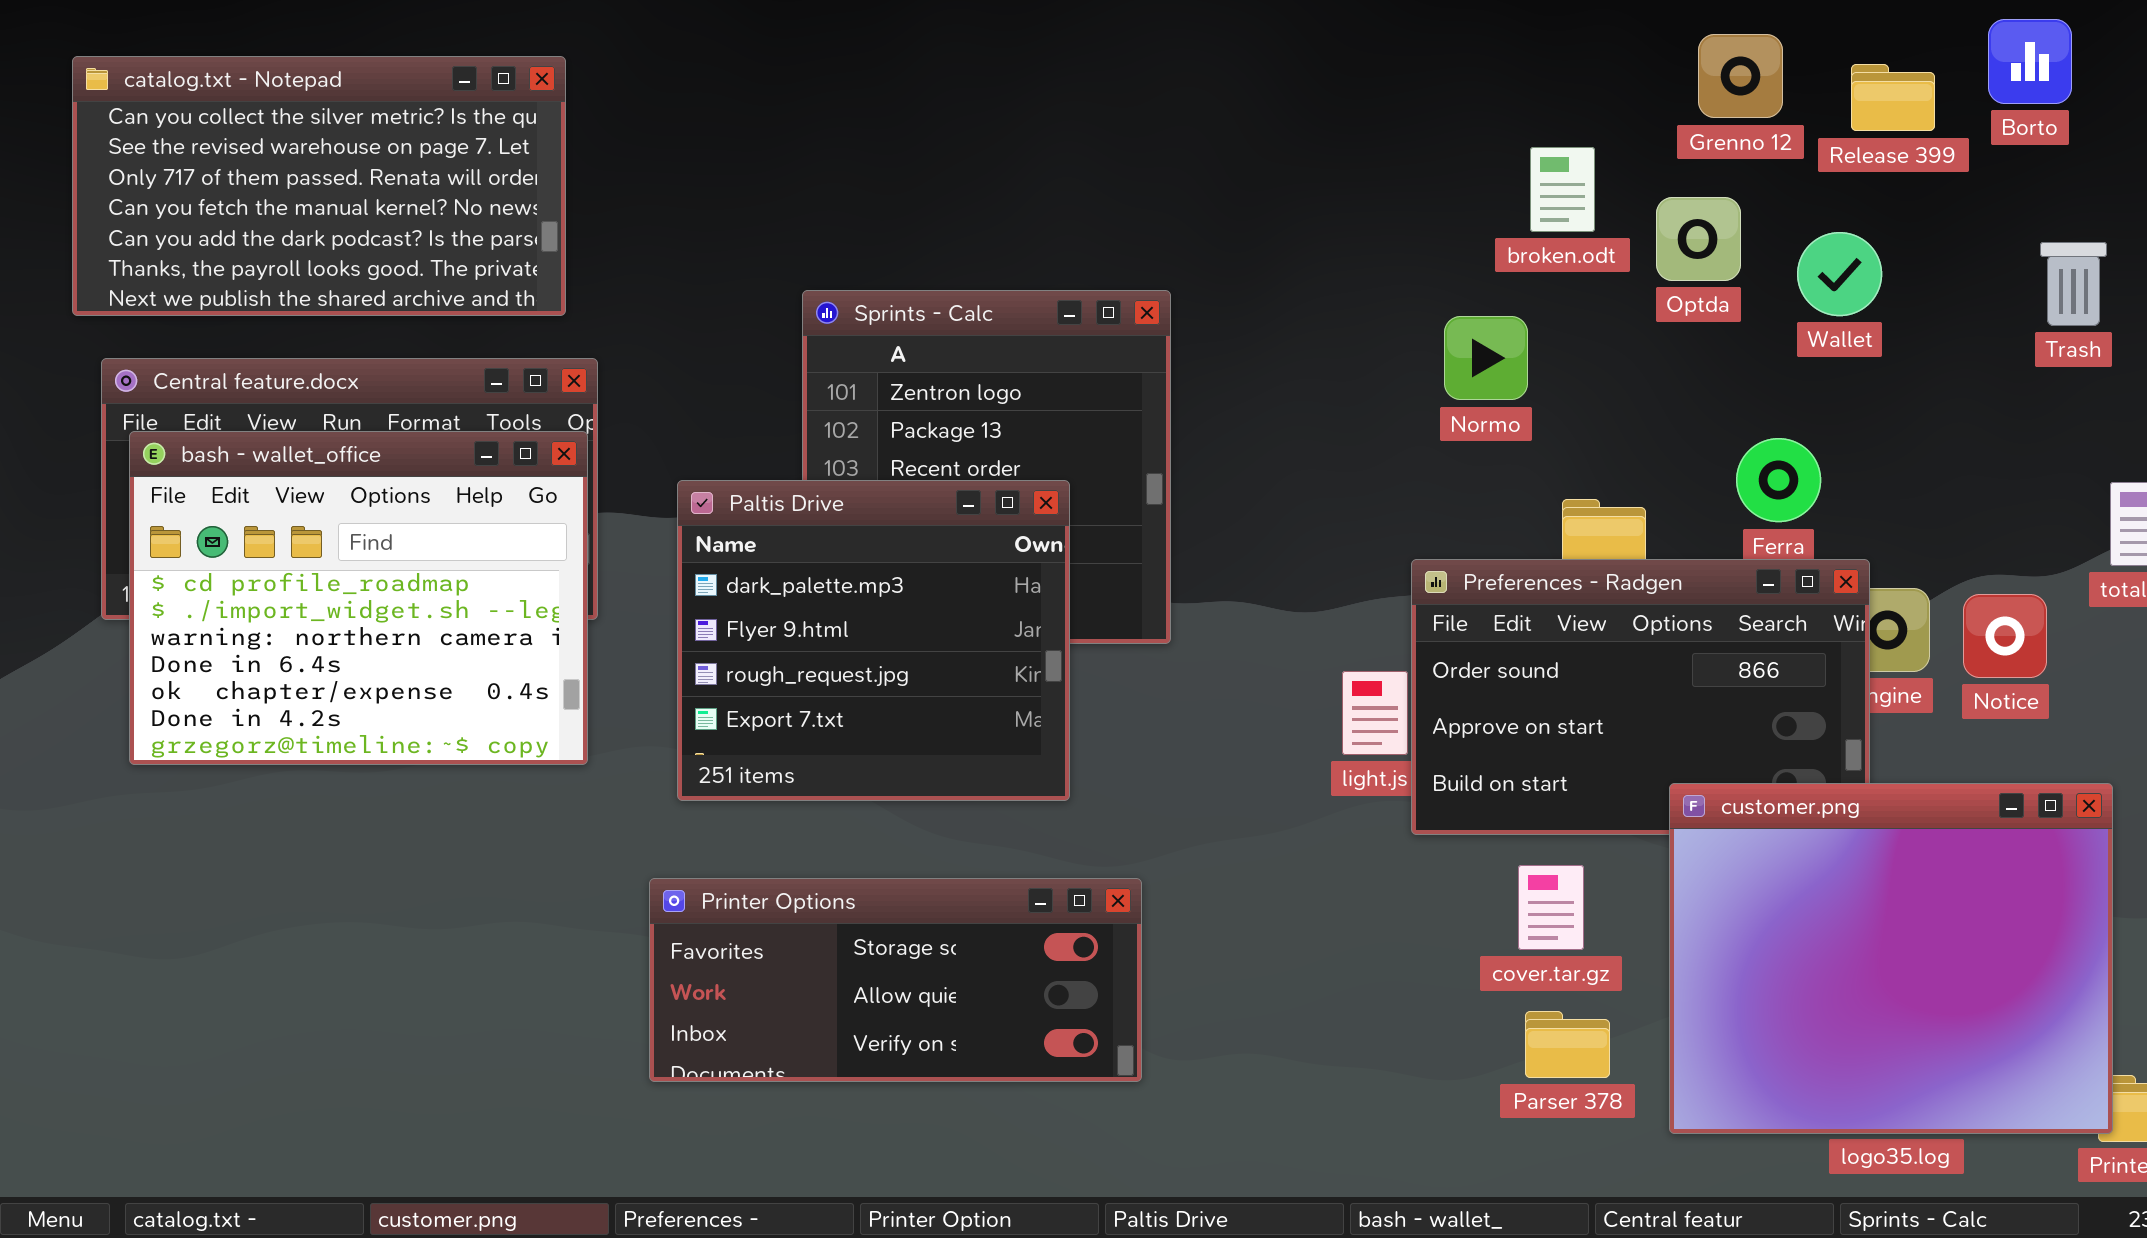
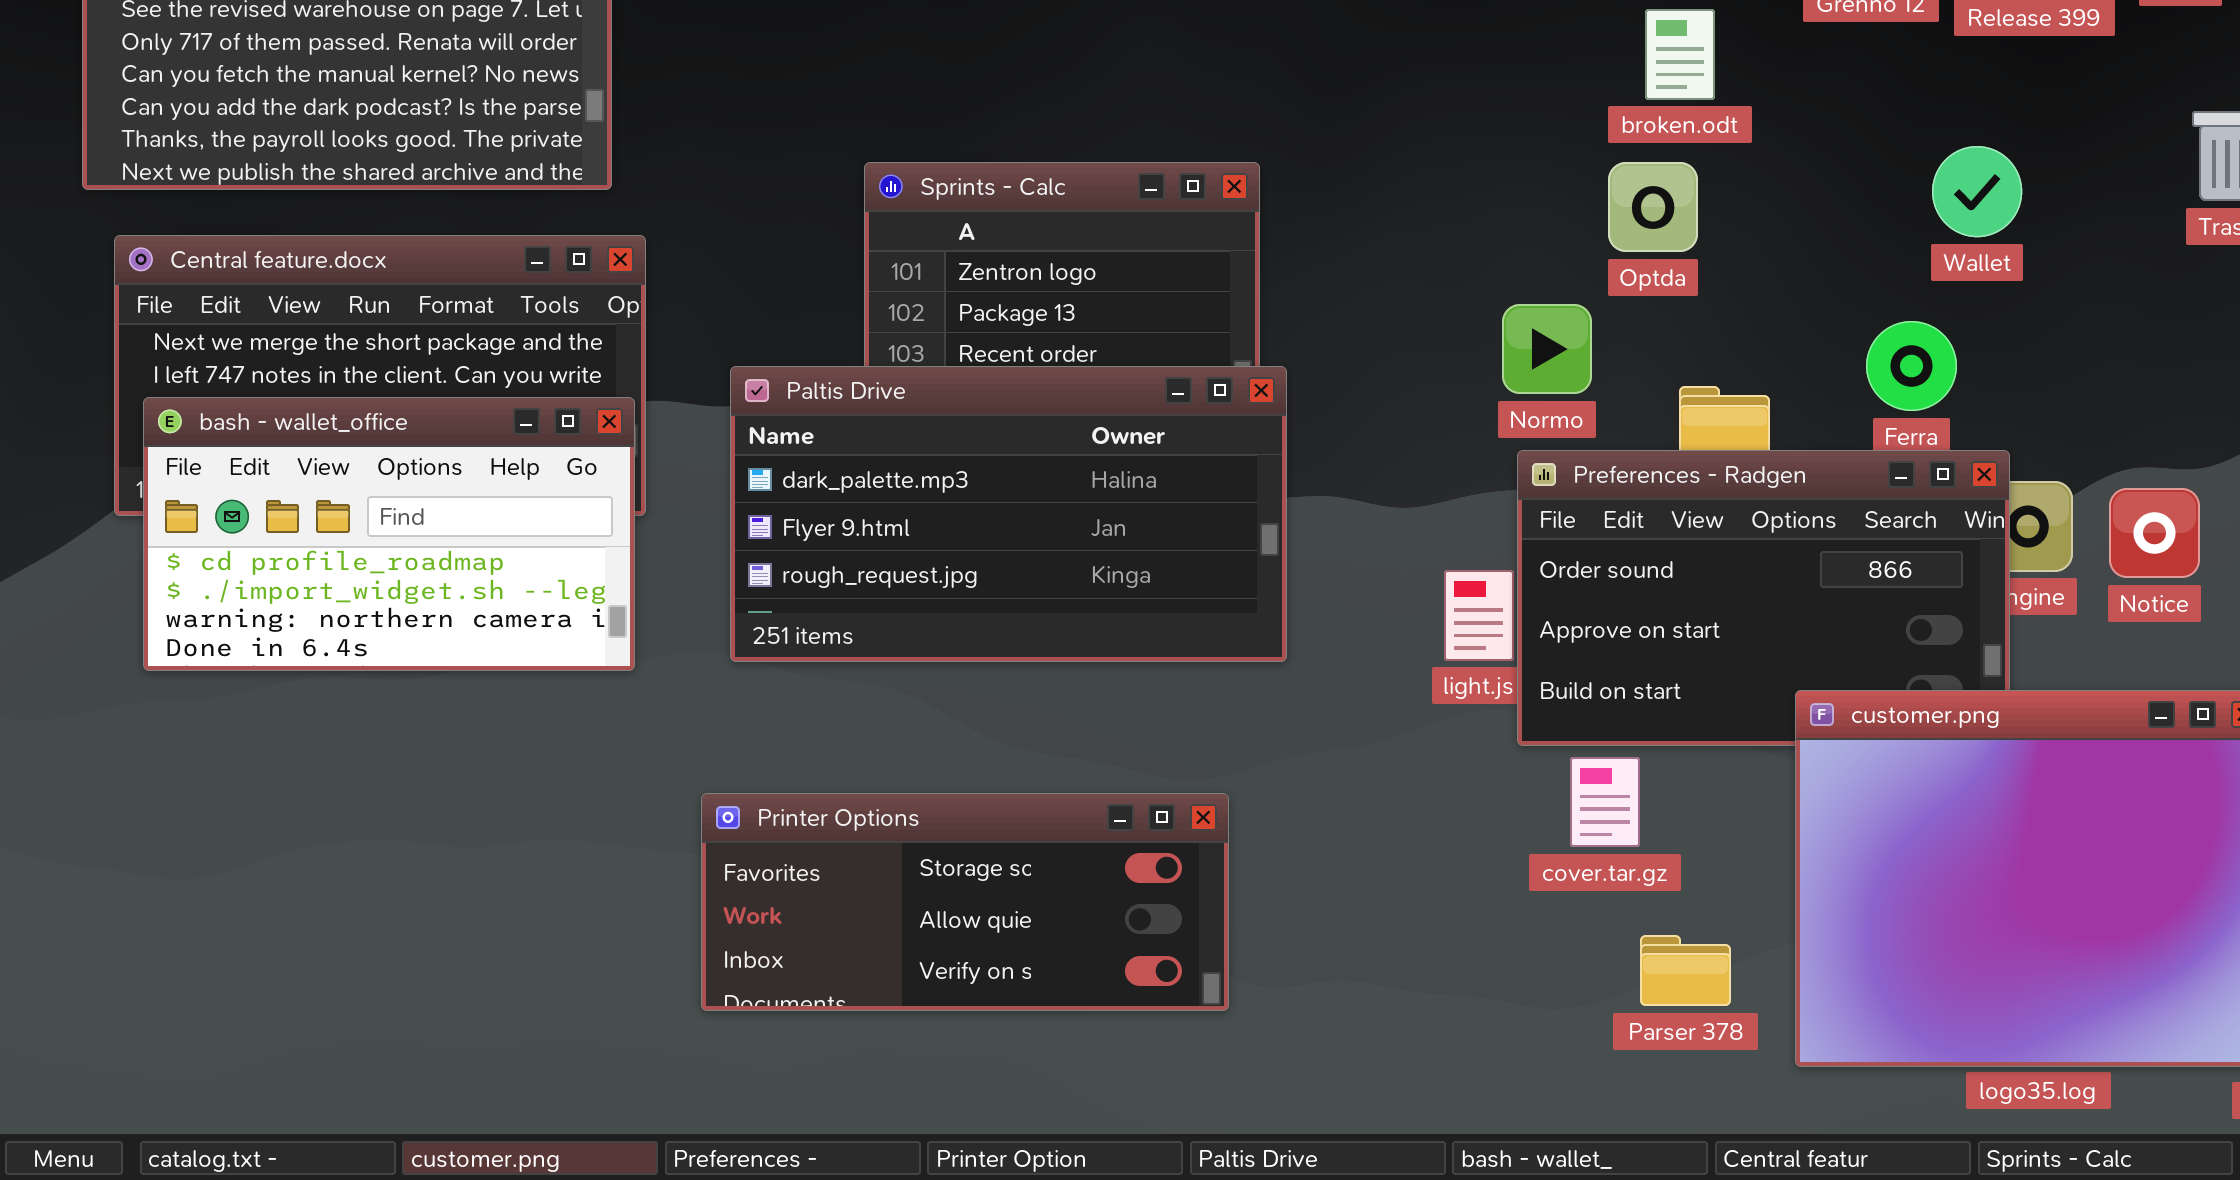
Optda: [1656,197,1741,281] -> [1608,162,1698,252], moved
Wallet: [1797,232,1882,316] -> [1932,146,2022,237], moved
Normo: [1444,316,1528,400] -> [1502,304,1592,394], moved
bash - wallet_office: [129,431,588,765] -> [143,397,635,671], resized
Paltis Drive: [677,480,1070,801] -> [730,366,1287,662], resized
cover.tar.gz: [1518,865,1584,950] -> [1570,757,1640,847], moved

